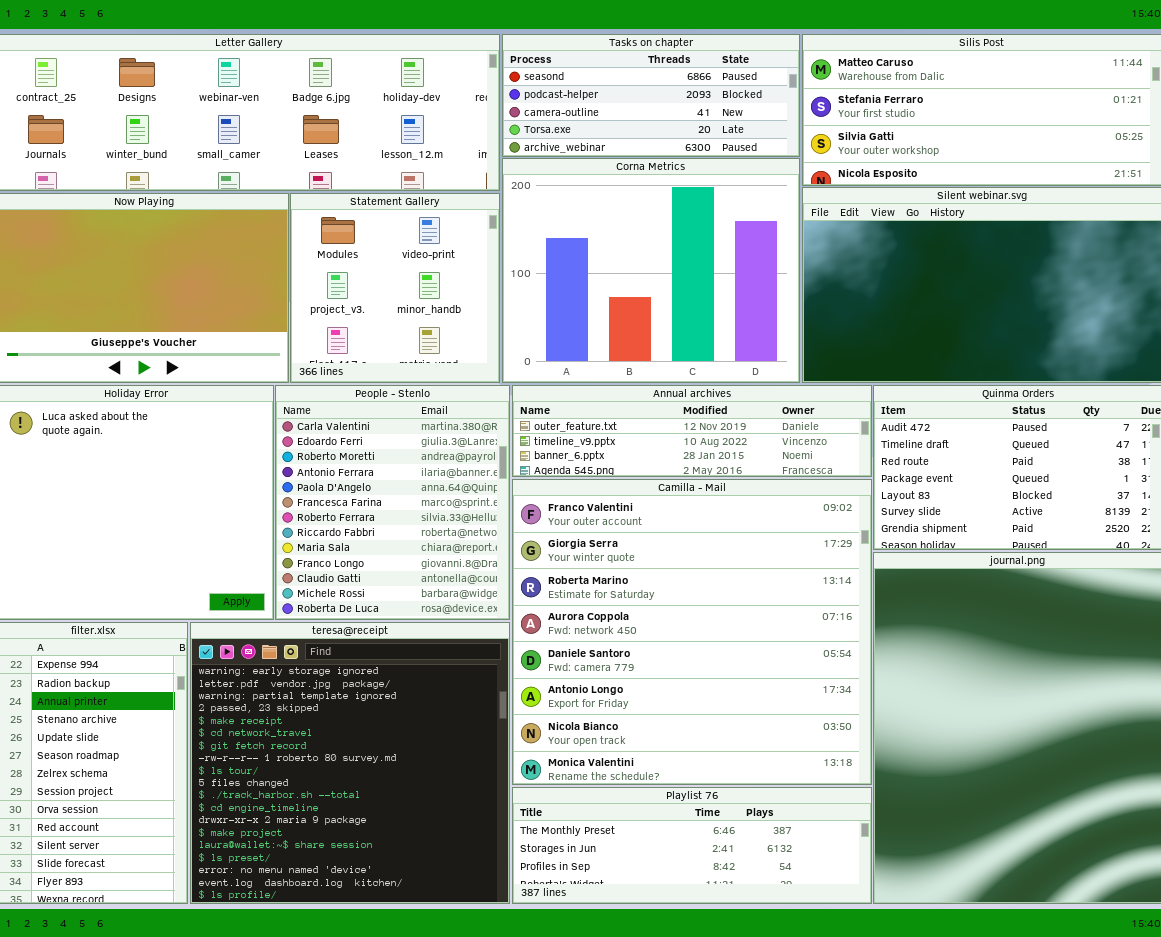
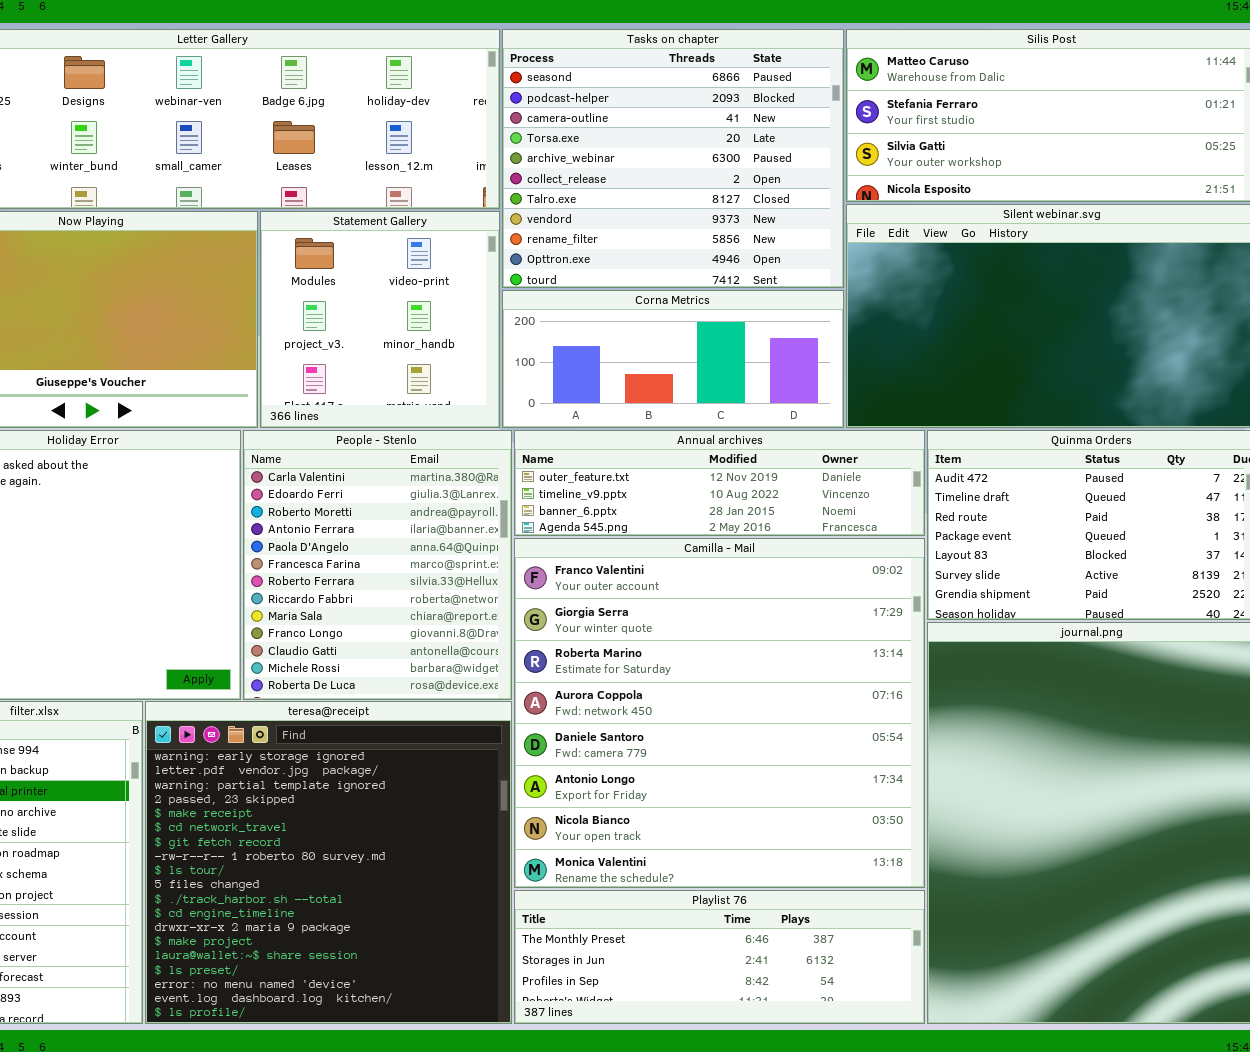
Tasks on chapter: [502,34,800,157] -> [502,29,844,288], resized
Corna Metrics: [502,158,800,383] -> [502,290,844,428], resized

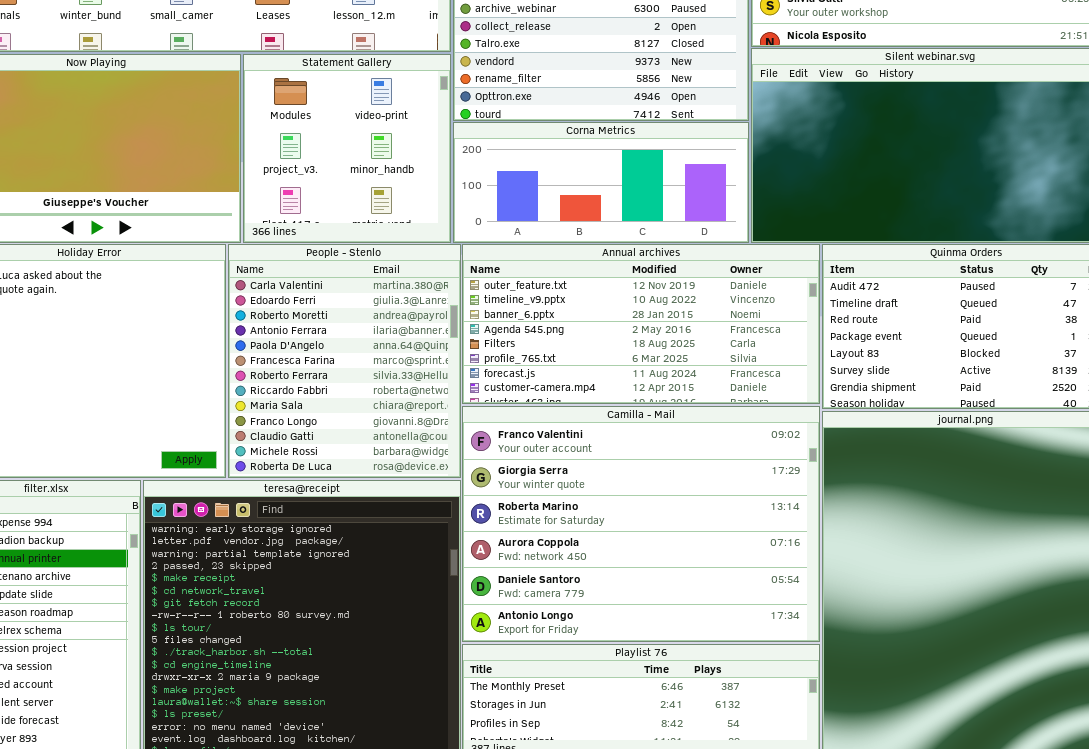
Annual archives: [514,430,925,536] -> [462,244,820,404], resized
Camilla - Mail: [514,538,925,888] -> [462,406,820,642], resized

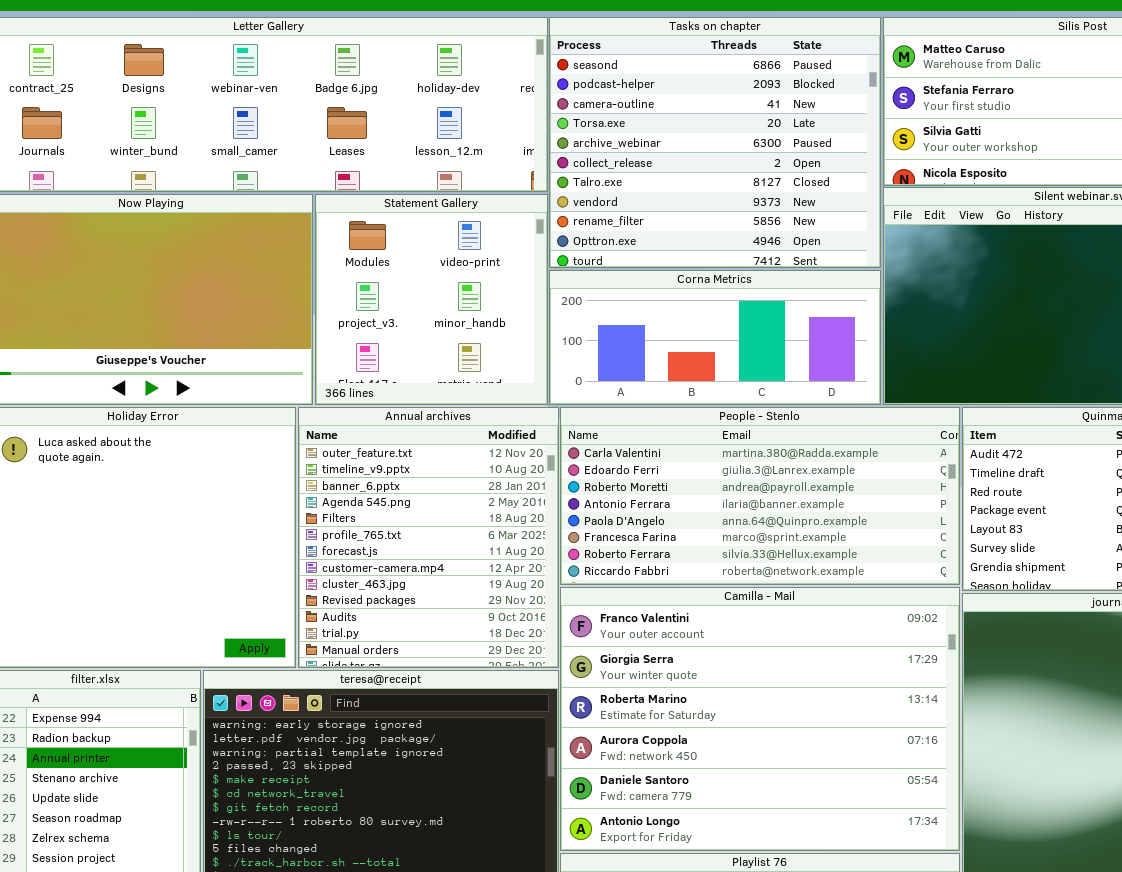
People - Stenlo: [228,244,461,478] -> [560,407,960,585], moved, resized
Annual archives: [462,244,820,404] -> [298,407,559,668], moved, resized

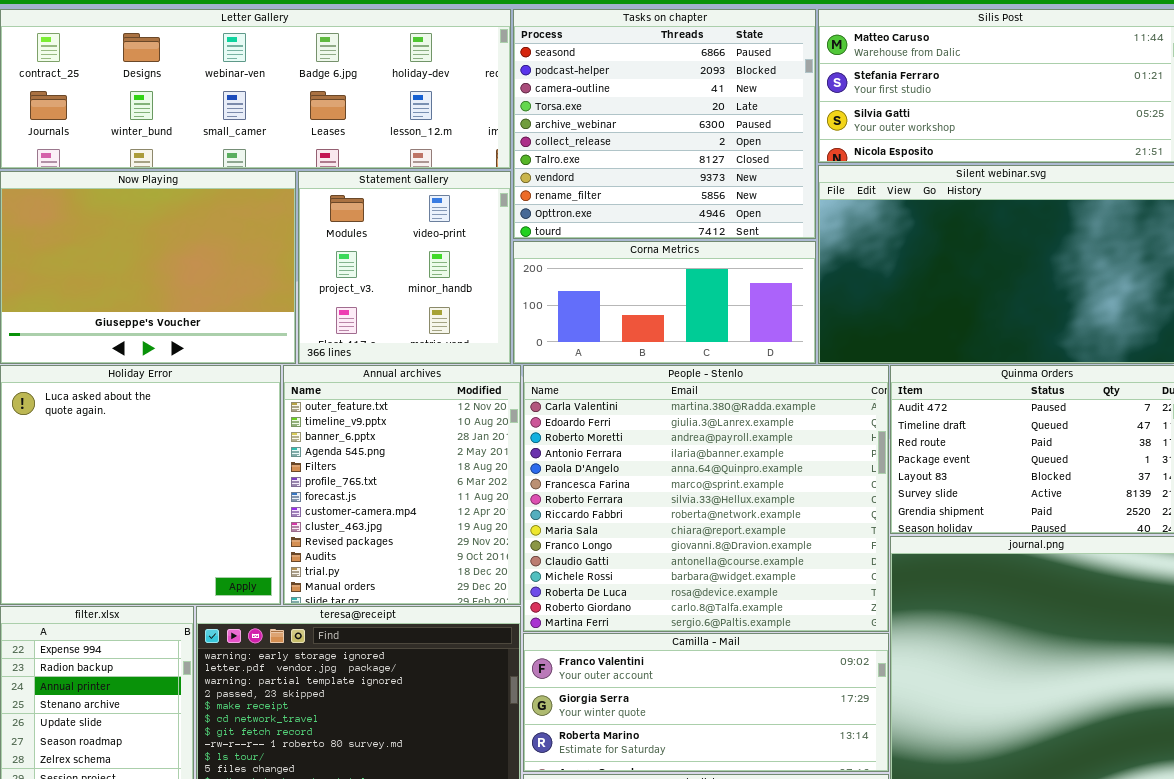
People - Stenlo: [560,407,960,585] -> [523,365,889,632], resized
Camilla - Mail: [560,587,960,851] -> [523,633,889,772], resized

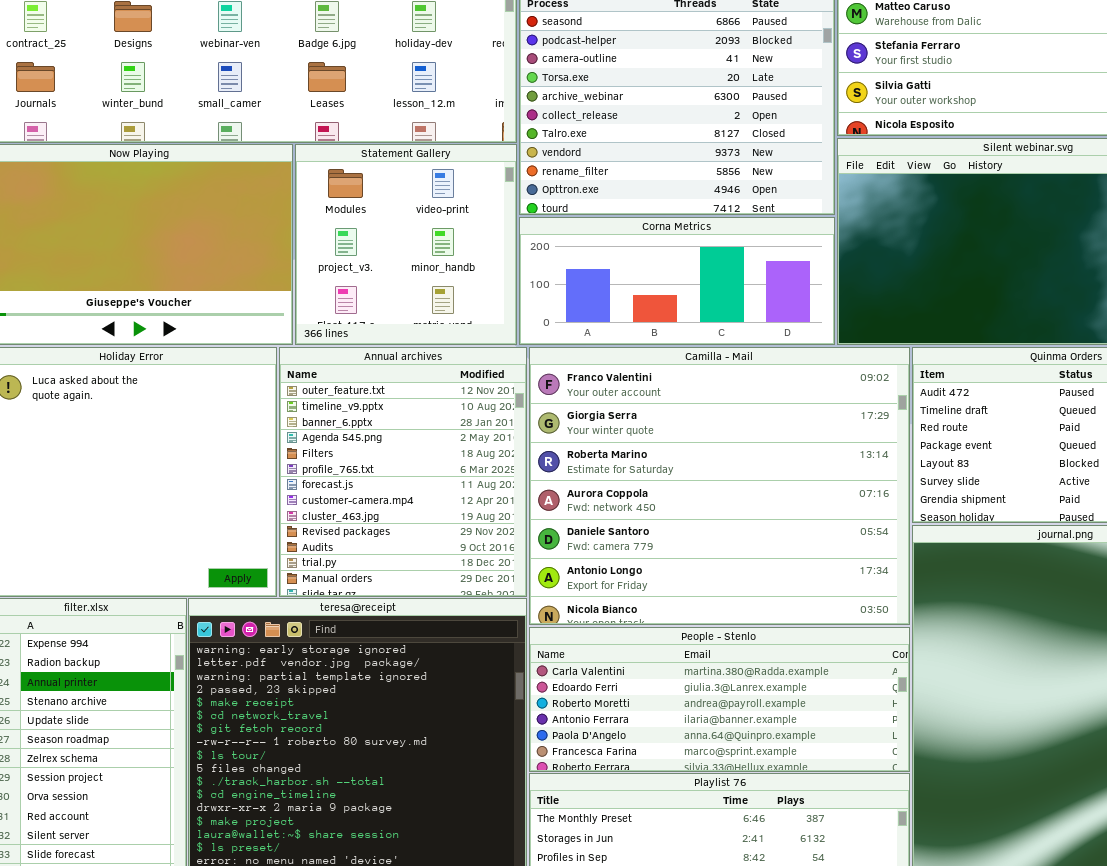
People - Stenlo: [523,365,889,632] -> [529,627,910,772], moved, resized
Camilla - Mail: [523,633,889,772] -> [529,347,910,625], moved, resized

